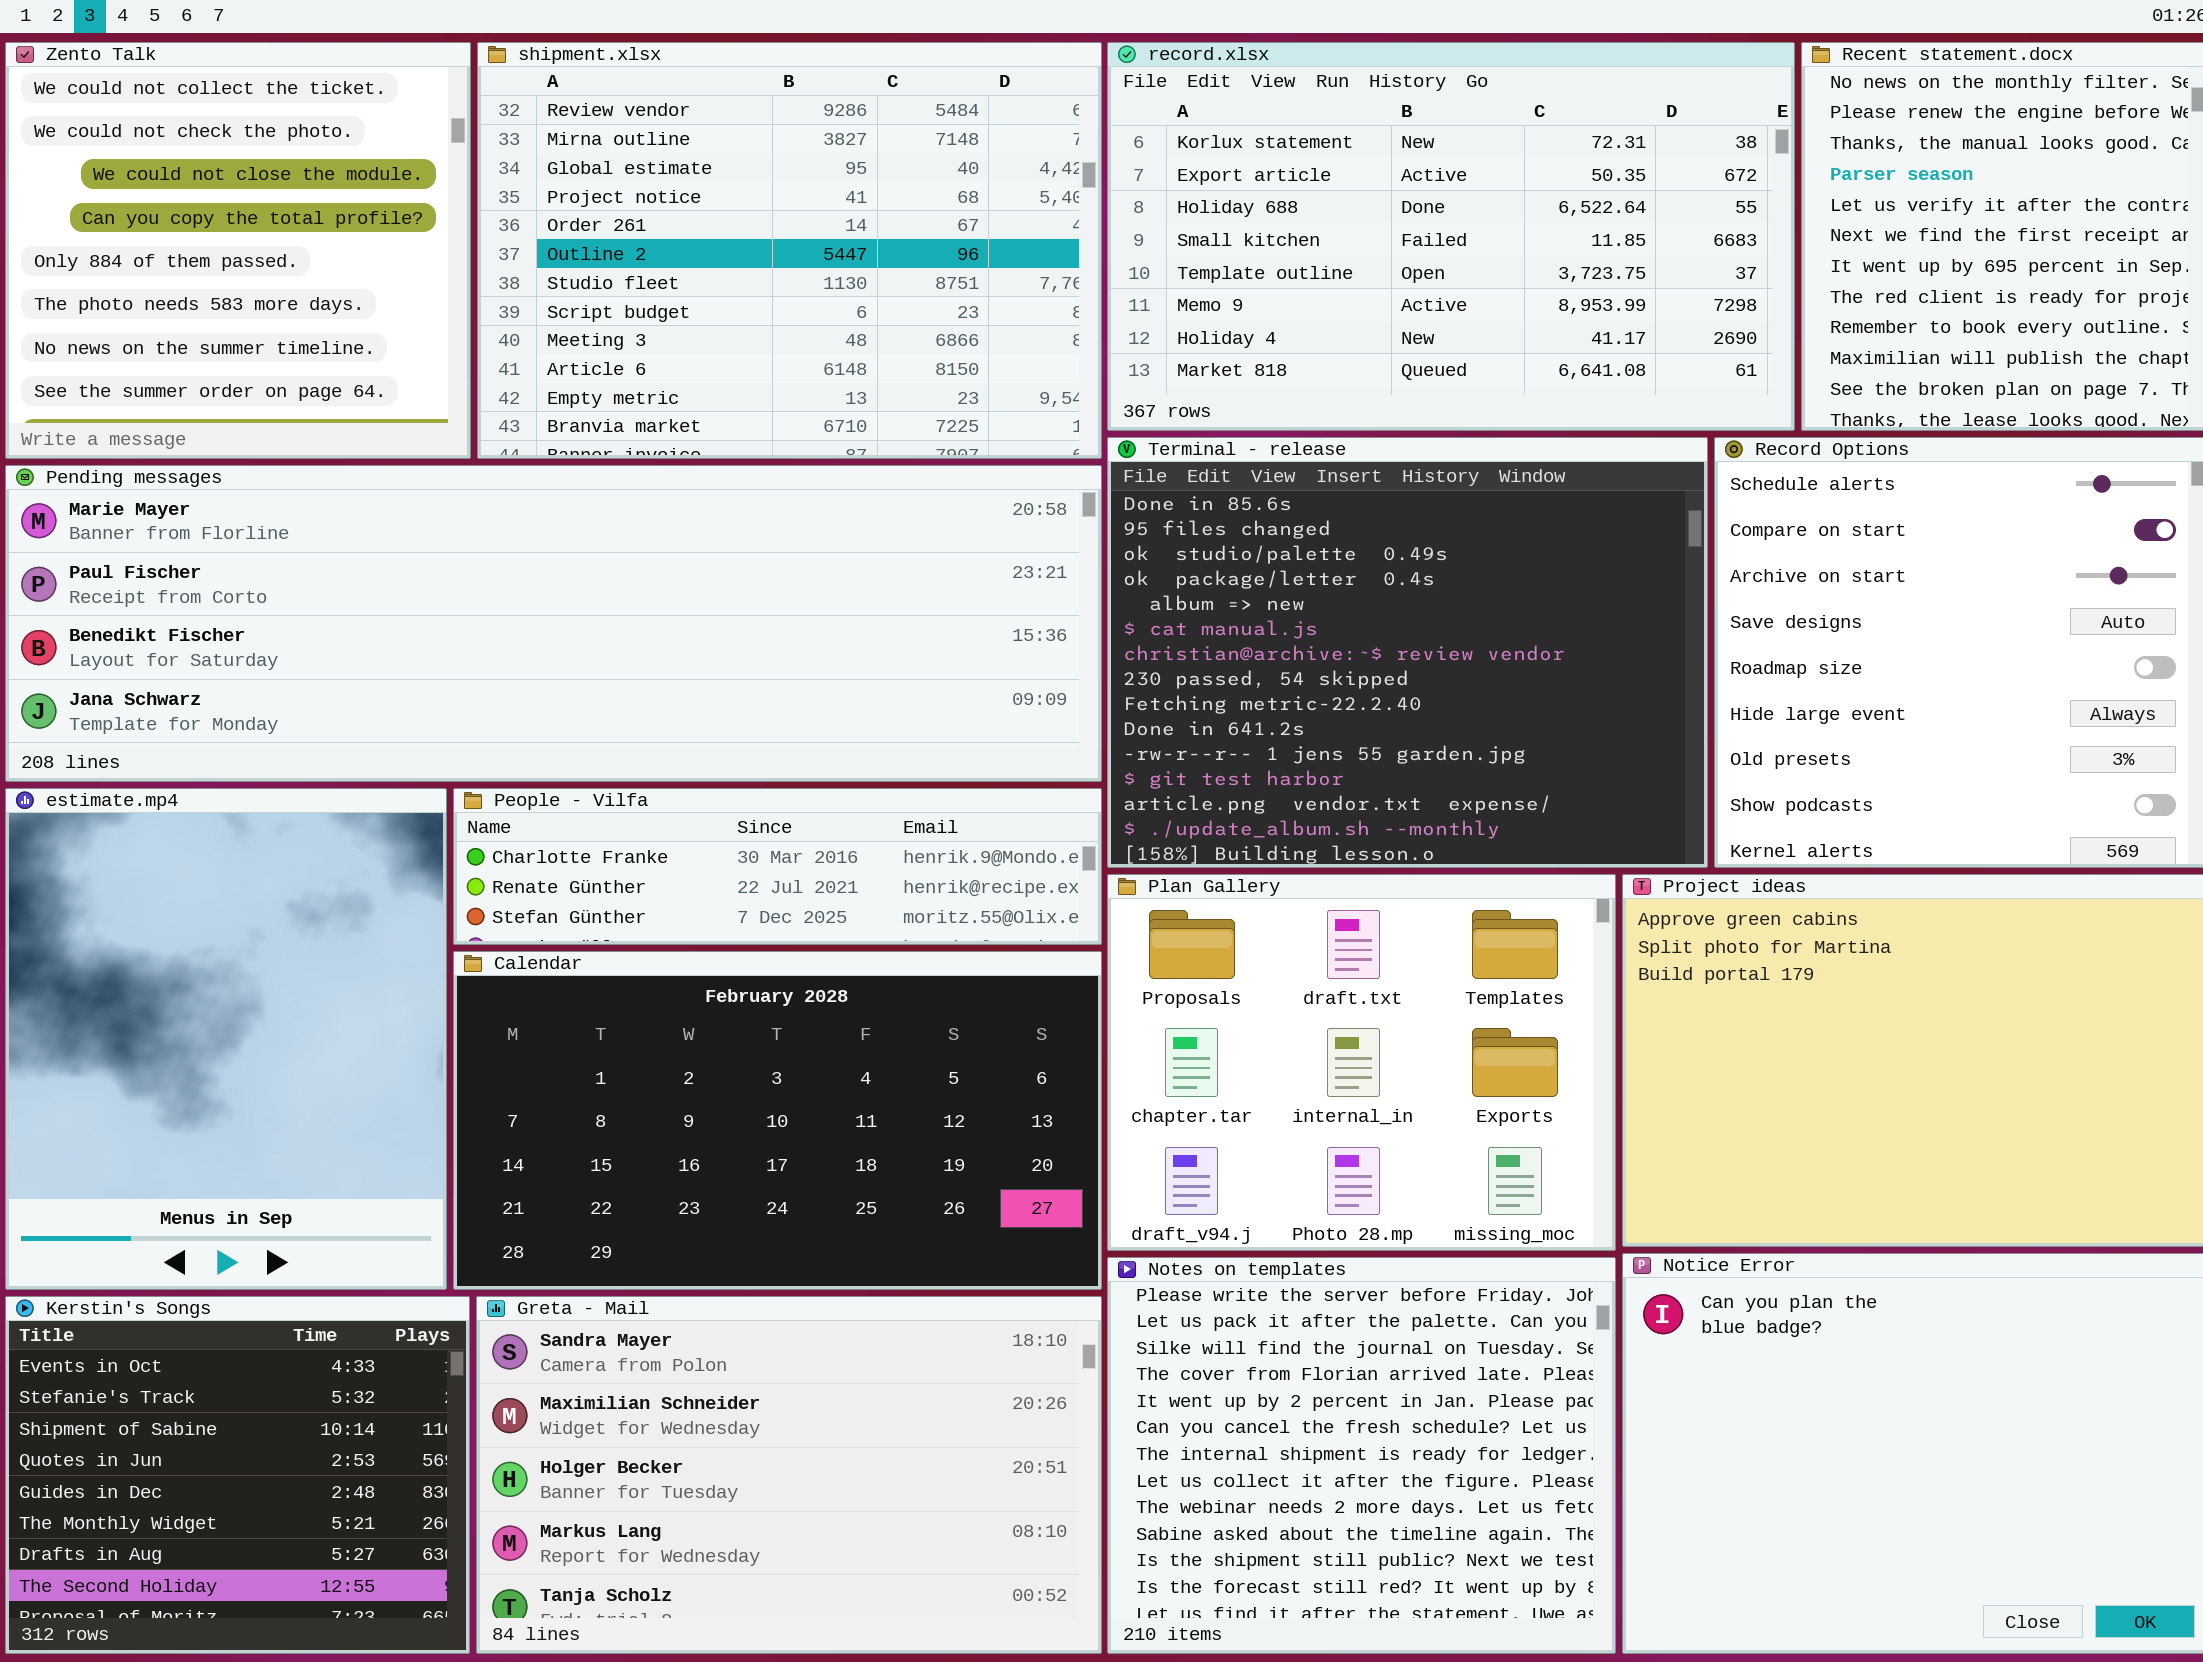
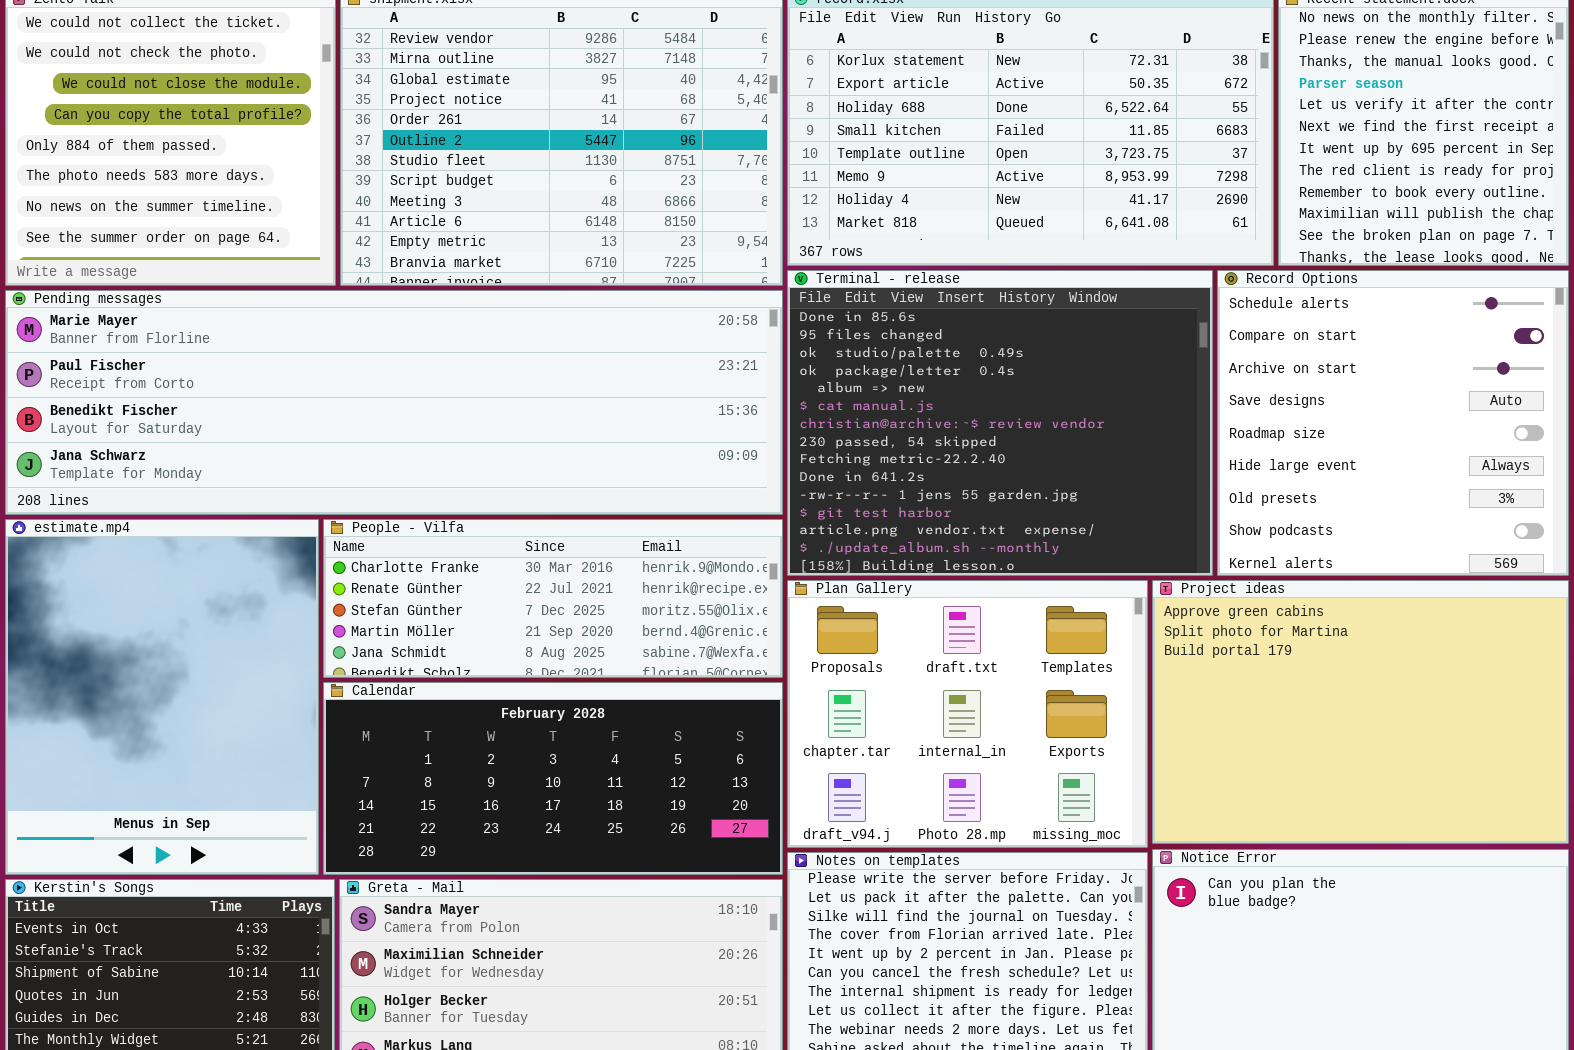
People - Vilfa: [453,788,1102,945] -> [323,519,783,678], resized
Calendar: [453,951,1102,1290] -> [323,682,783,875], resized

